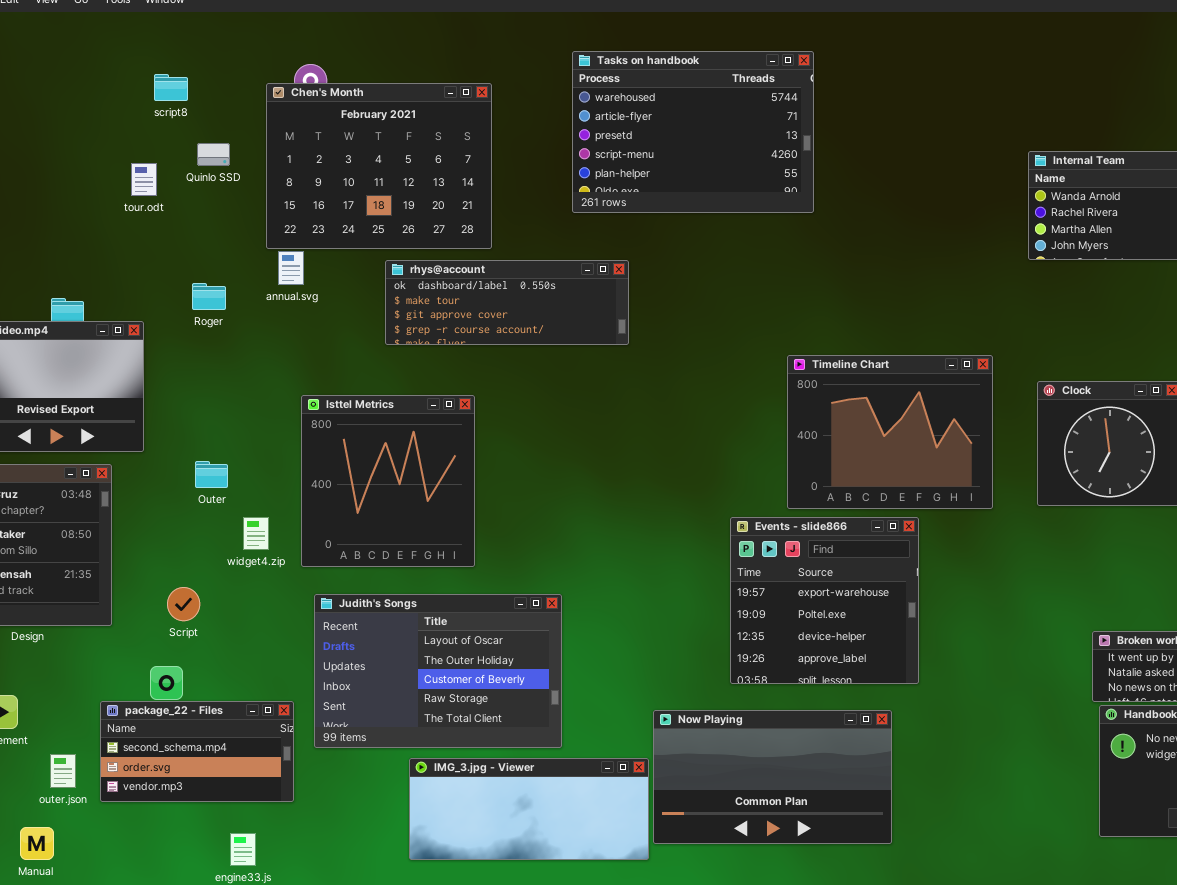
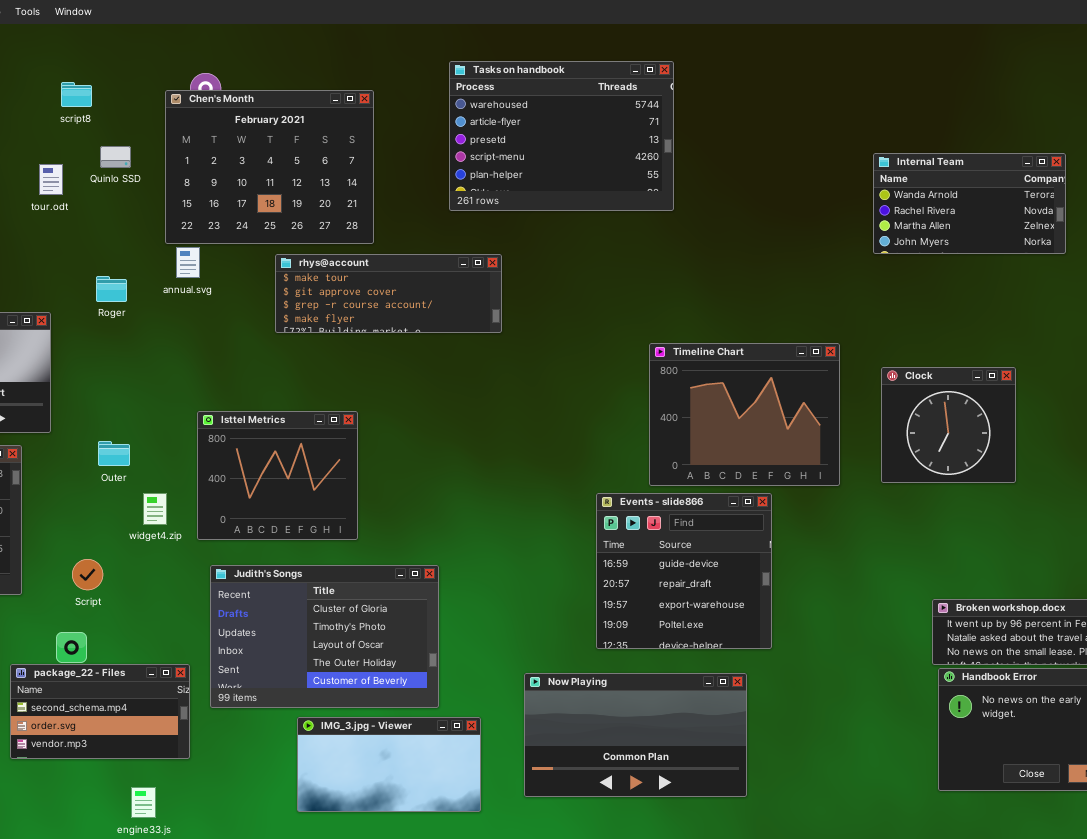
rhys@account: [385,260,629,345] -> [275,254,502,333], scrolled down 1 row
Isttel Metrics: [301,395,475,567] -> [197,411,358,540], resized
Events - slide866: [730,517,919,684] -> [596,493,772,649], scrolled up 2 rows
Judith's Songs: [314,594,562,748] -> [210,565,439,708], scrolled up 2 rows
IMG_3.jpg - Viewer: [409,758,649,860] -> [297,717,481,812], resized

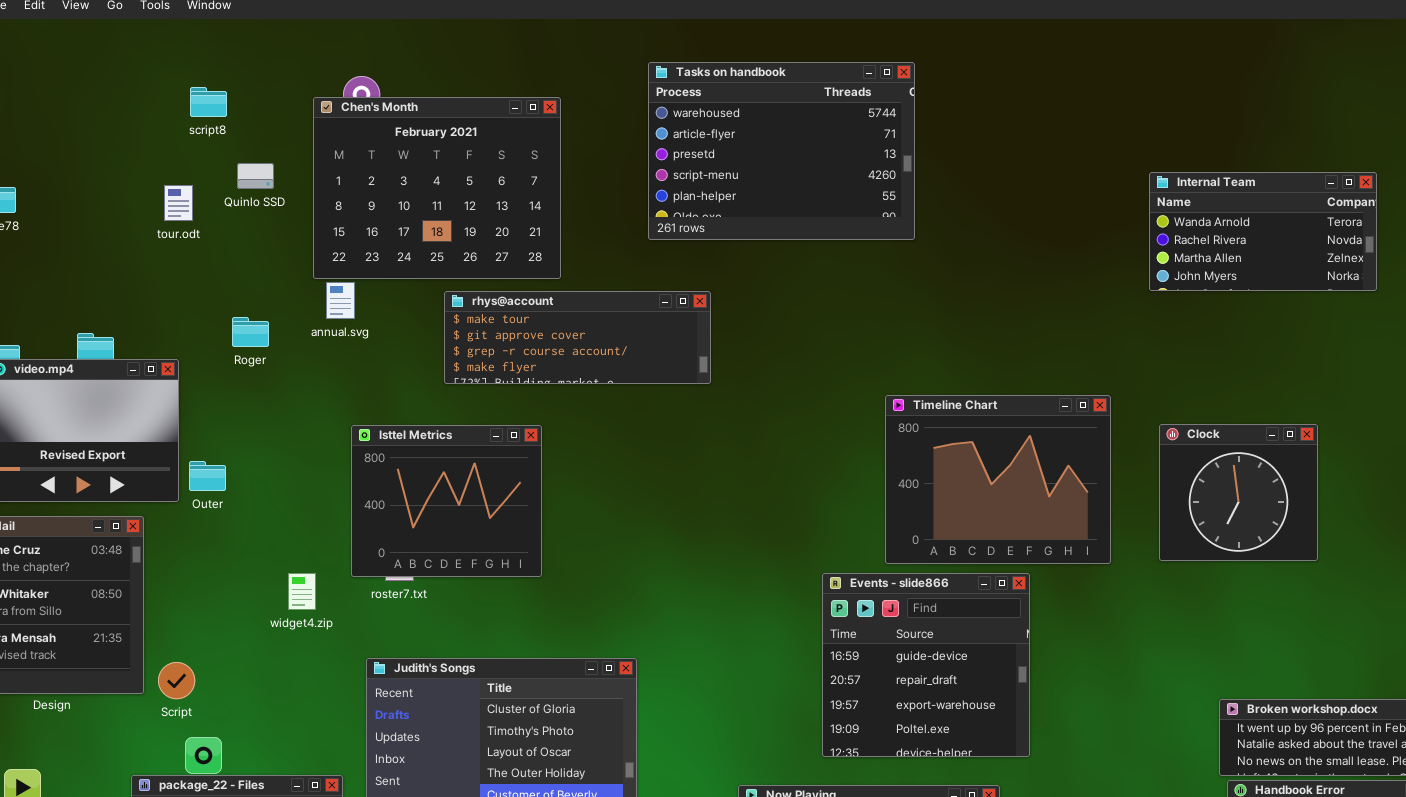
Isttel Metrics: [197,411,358,540] -> [351,425,542,577], moved
Outer: [98,441,130,466] -> [189,461,226,491], moved
Script: [72,559,103,590] -> [158,662,195,699], moved

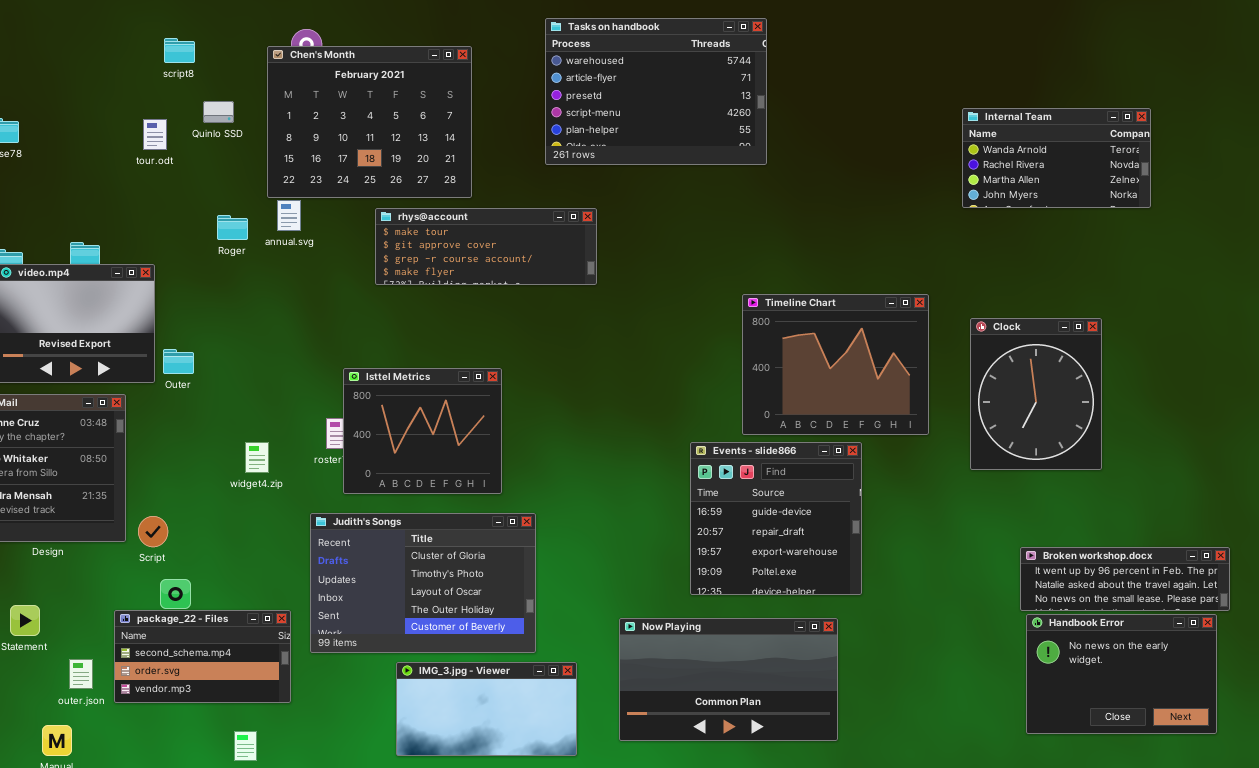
Roger: [232,317,269,347] -> [217,215,248,240], moved
Clock: [1159,424,1318,561] -> [970,318,1102,470], resized
Isttel Metrics: [351,425,542,577] -> [343,368,502,494], moved

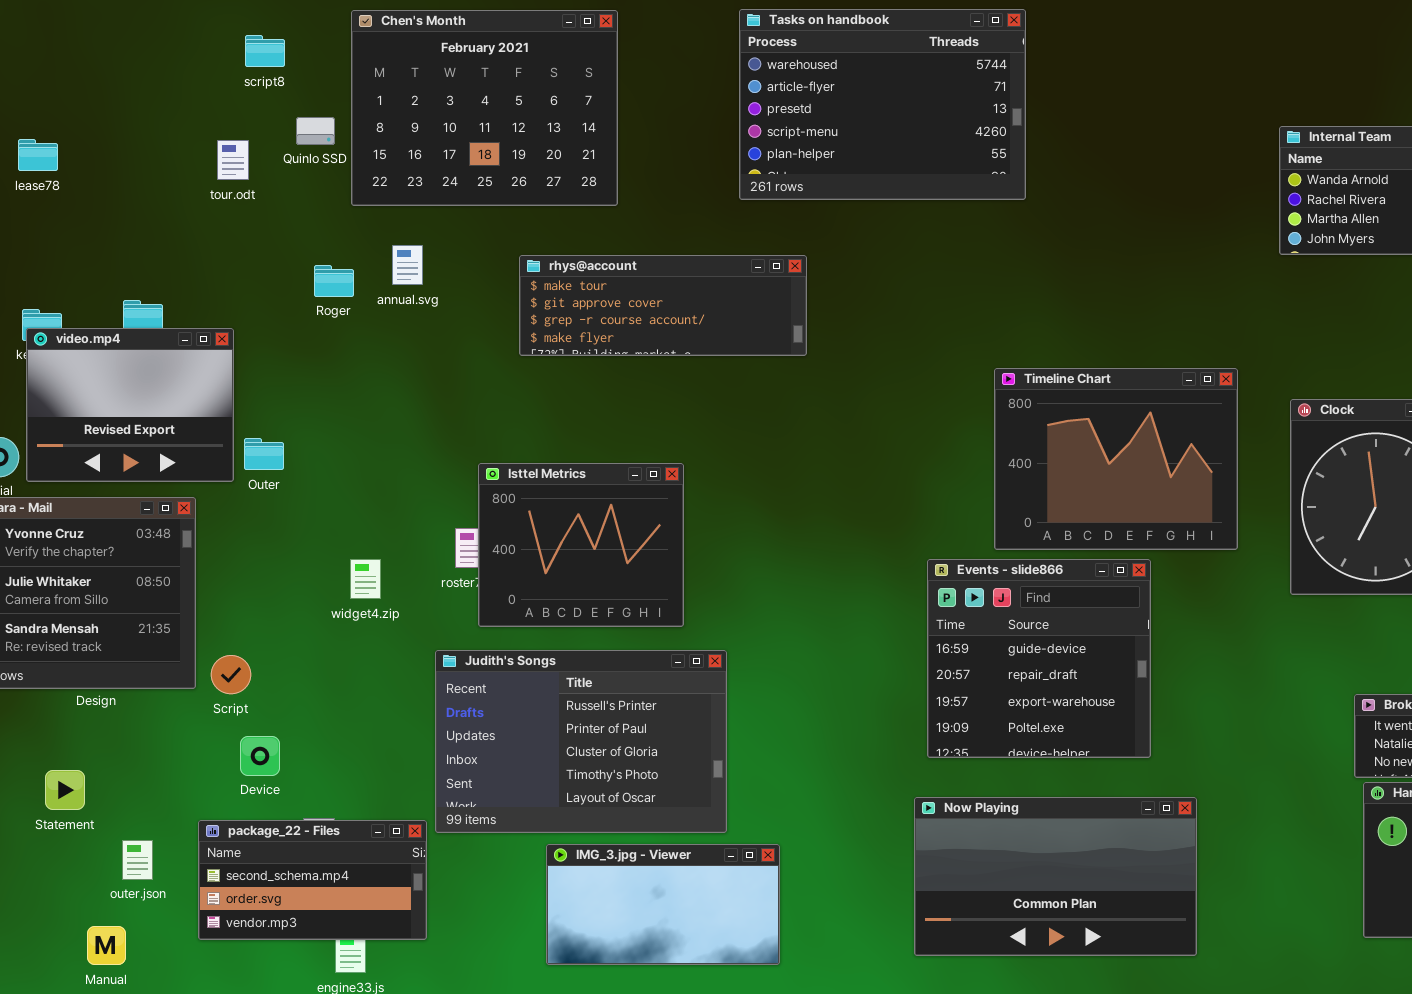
Chen's Month: [267,46,472,198] -> [351,10,618,206], moved
Judith's Songs: [310,513,536,653] -> [435,650,727,833], scrolled up 2 rows
package_22 - Files: [114,610,291,703] -> [198,820,427,940], moved
Now Playing: [619,618,838,741] -> [914,797,1197,956], moved

